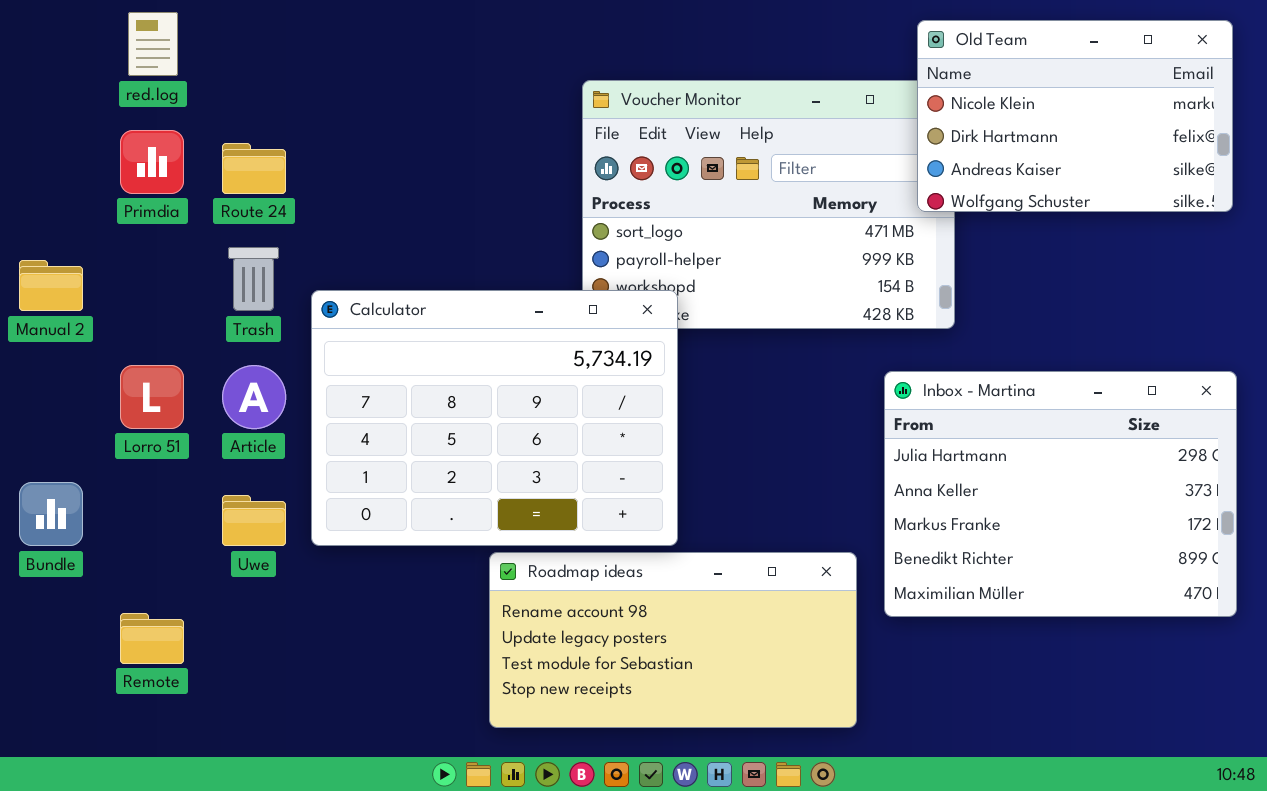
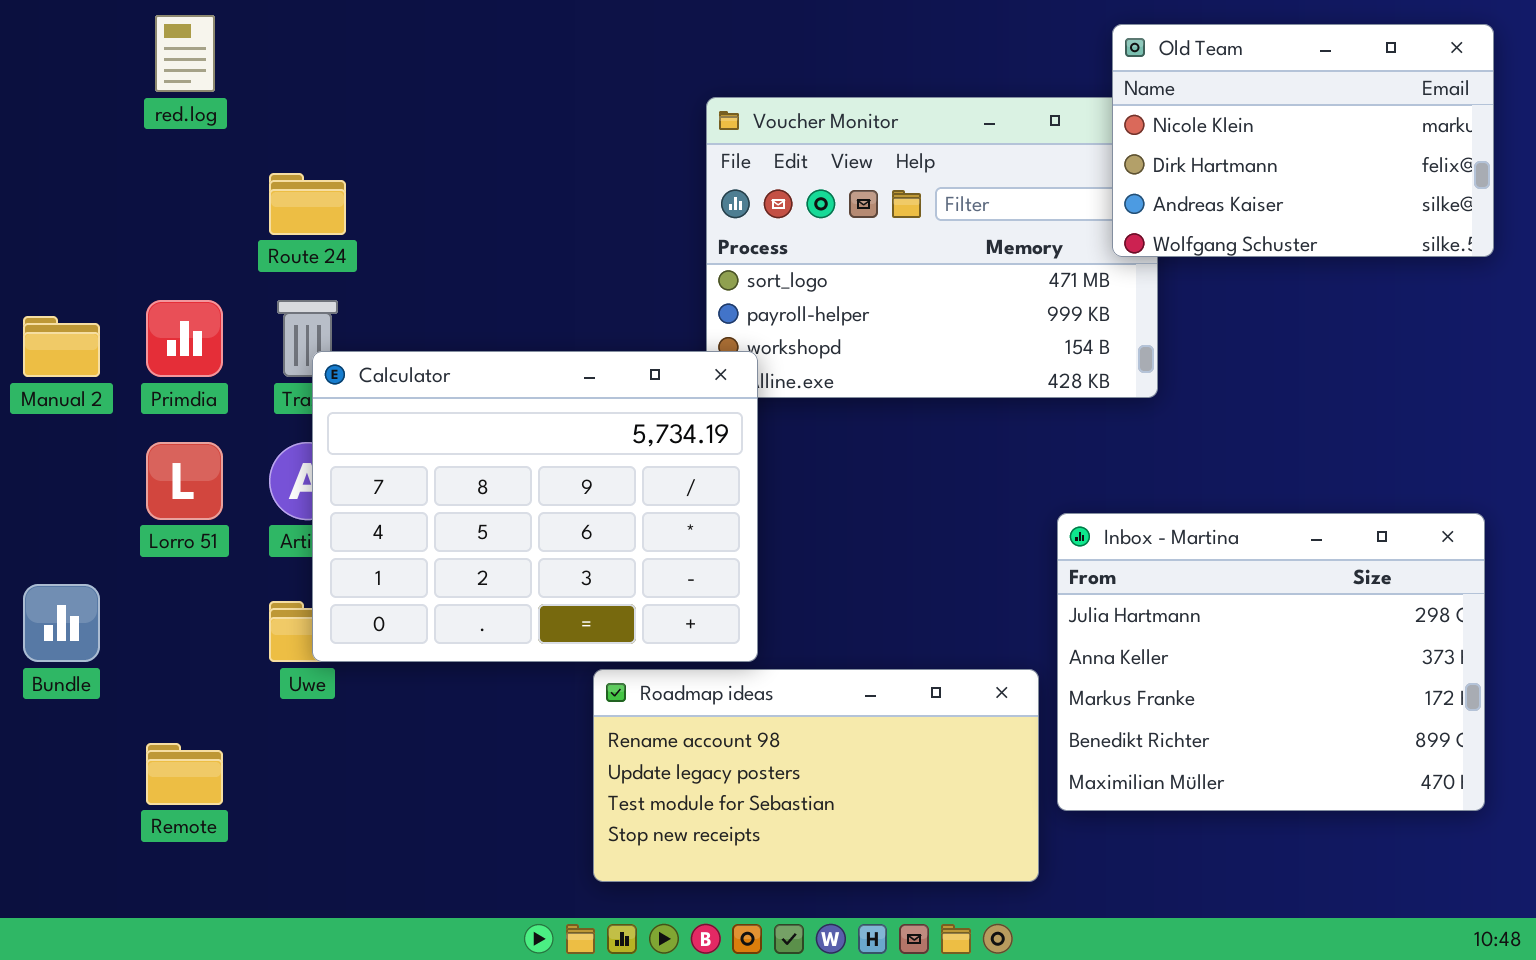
Primdia: [120,130,184,194] -> [146,300,223,377], moved
Calculator: [311,290,678,546] -> [312,351,758,662], moved
Inbox - Martina: [884,371,1237,617] -> [1057,513,1485,811], moved

